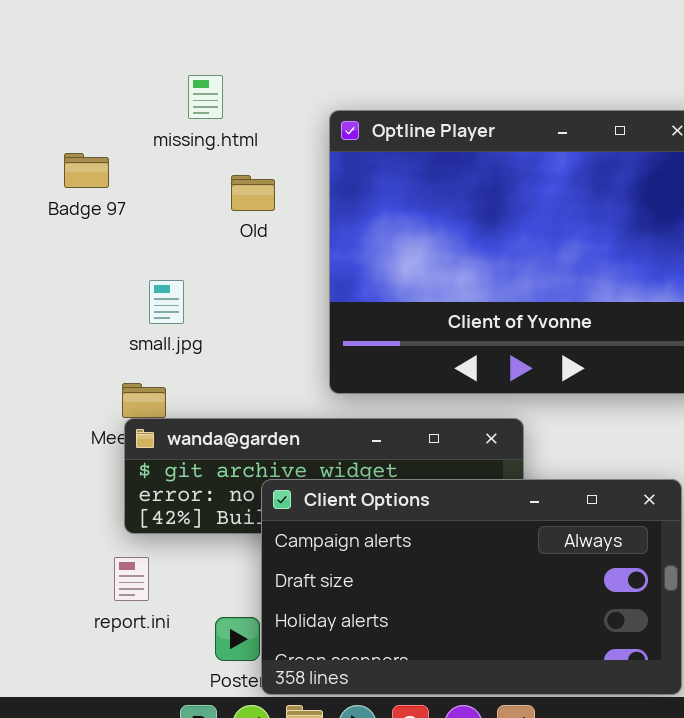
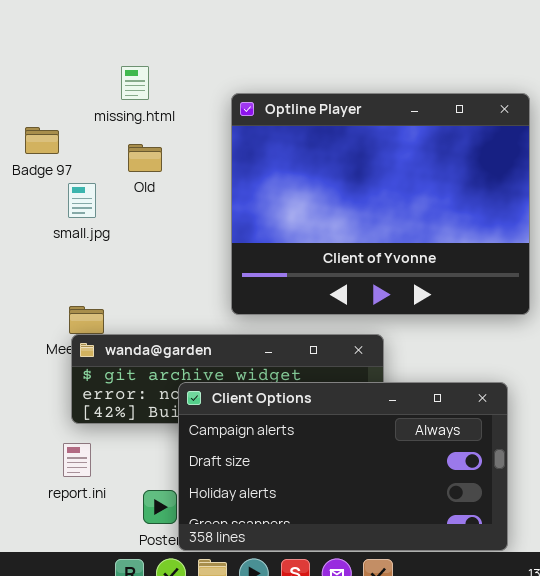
Old: [231,175,275,211] -> [128,144,162,172], moved
small.jpg: [149,280,184,324] -> [68,183,96,218], moved

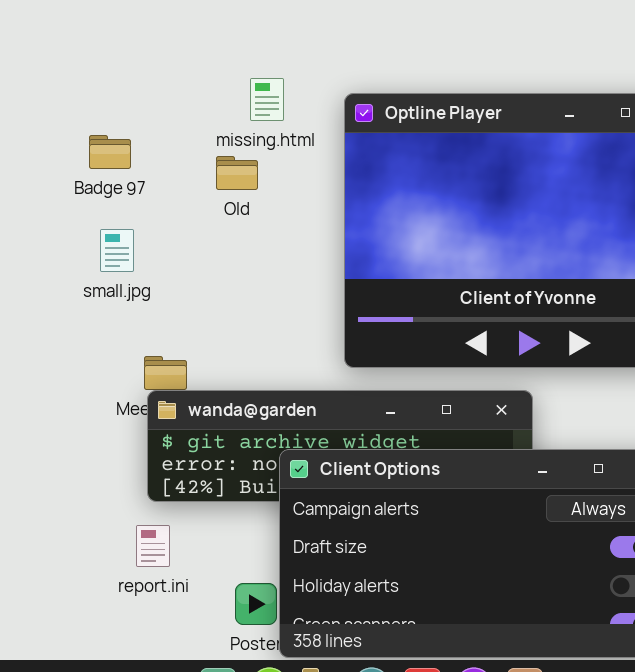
missing.html: [121,66,149,100] -> [250,78,284,121], moved
small.jpg: [68,183,96,218] -> [100,229,134,272], moved

